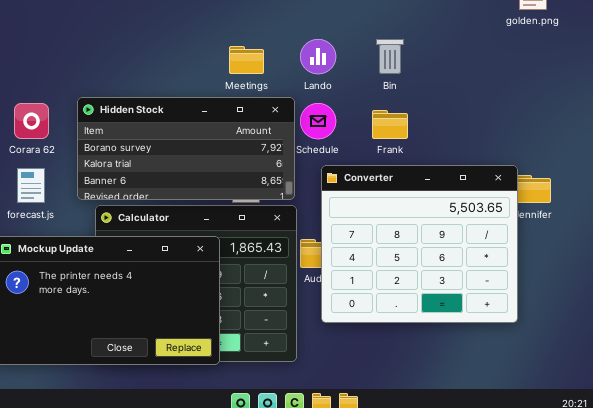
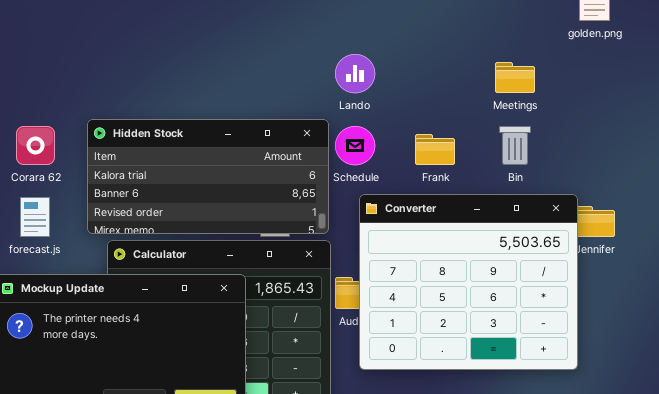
Bin: [376,39,404,74] -> [499,126,531,165], moved
Meetings: [229,46,264,74] -> [495,62,535,93], moved
Hidden Stock: [77,97,295,200] -> [87,119,329,234], scrolled down 1 row

